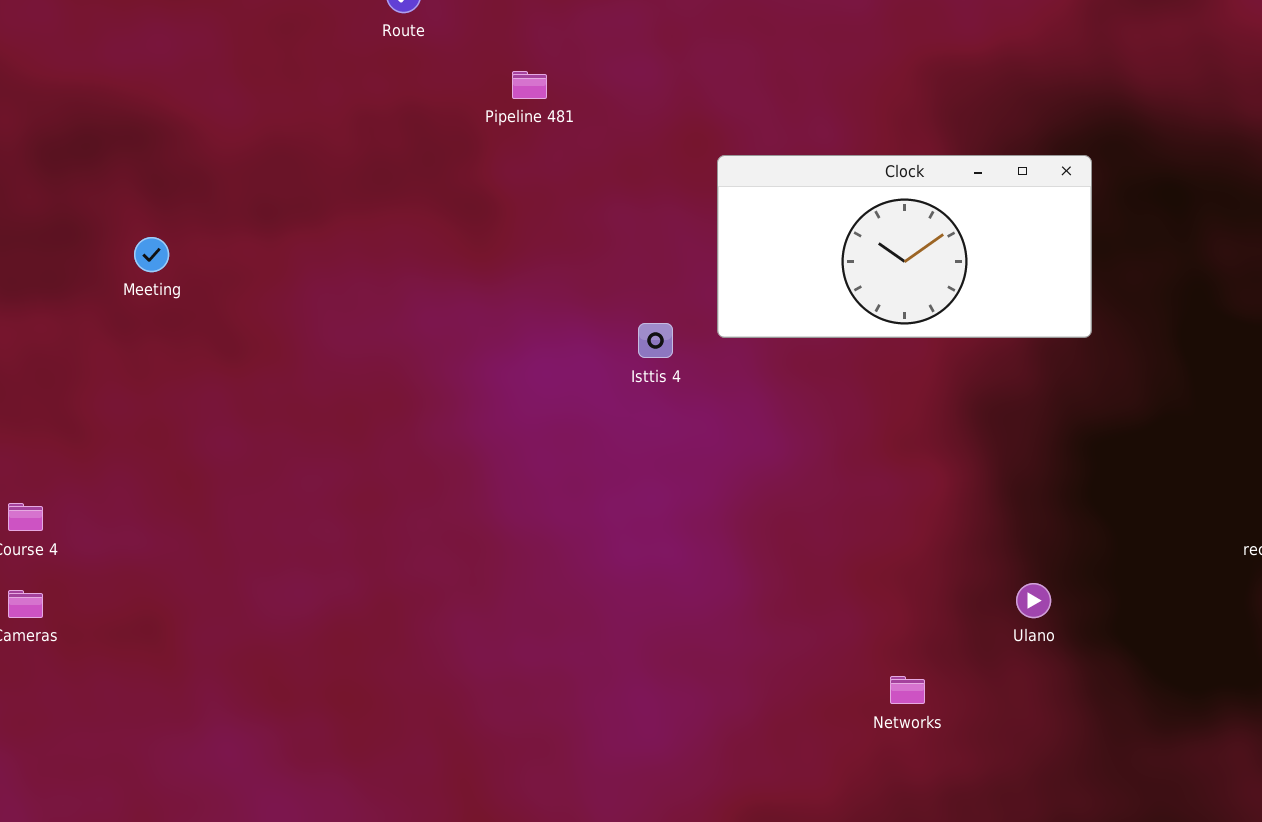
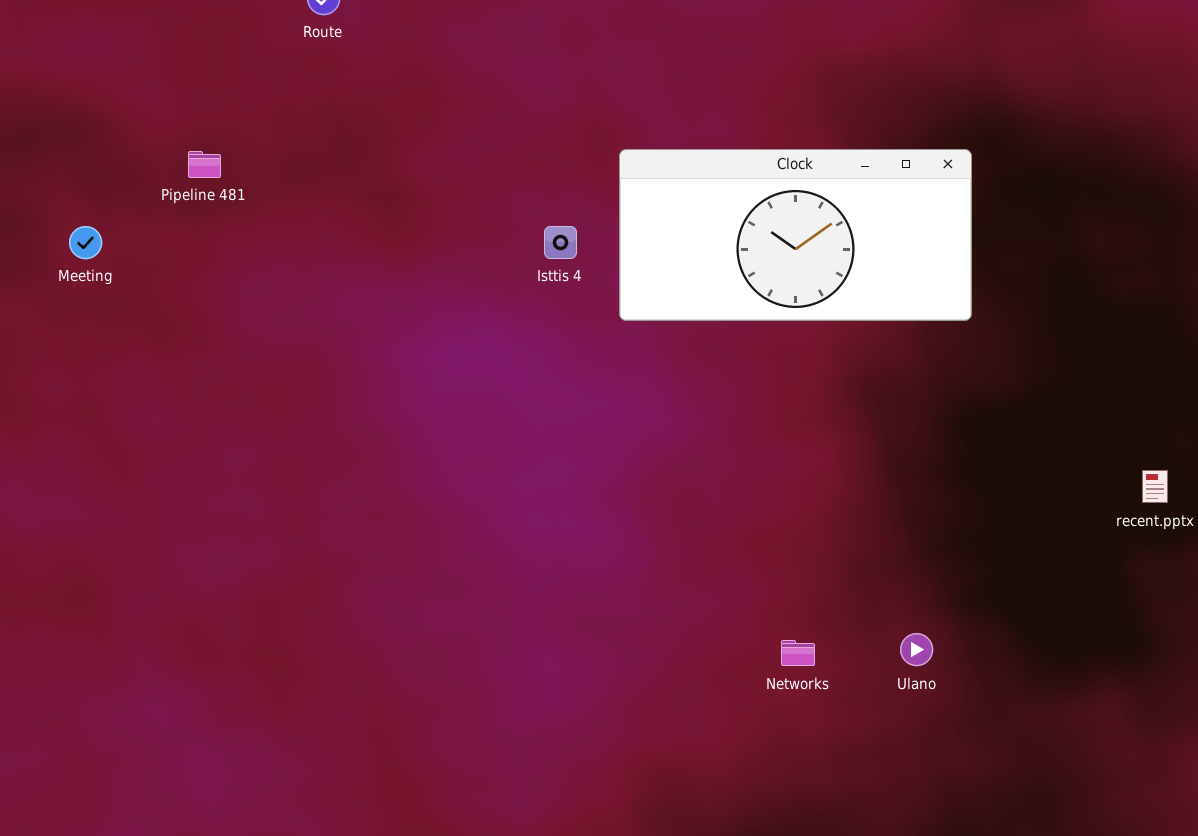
Pipeline 481: [512,71,547,99] -> [188,151,221,178], moved
Isttis 4: [638,323,673,358] -> [544,226,577,259], moved
Ulano: [1016,583,1051,618] -> [900,633,933,666], moved

